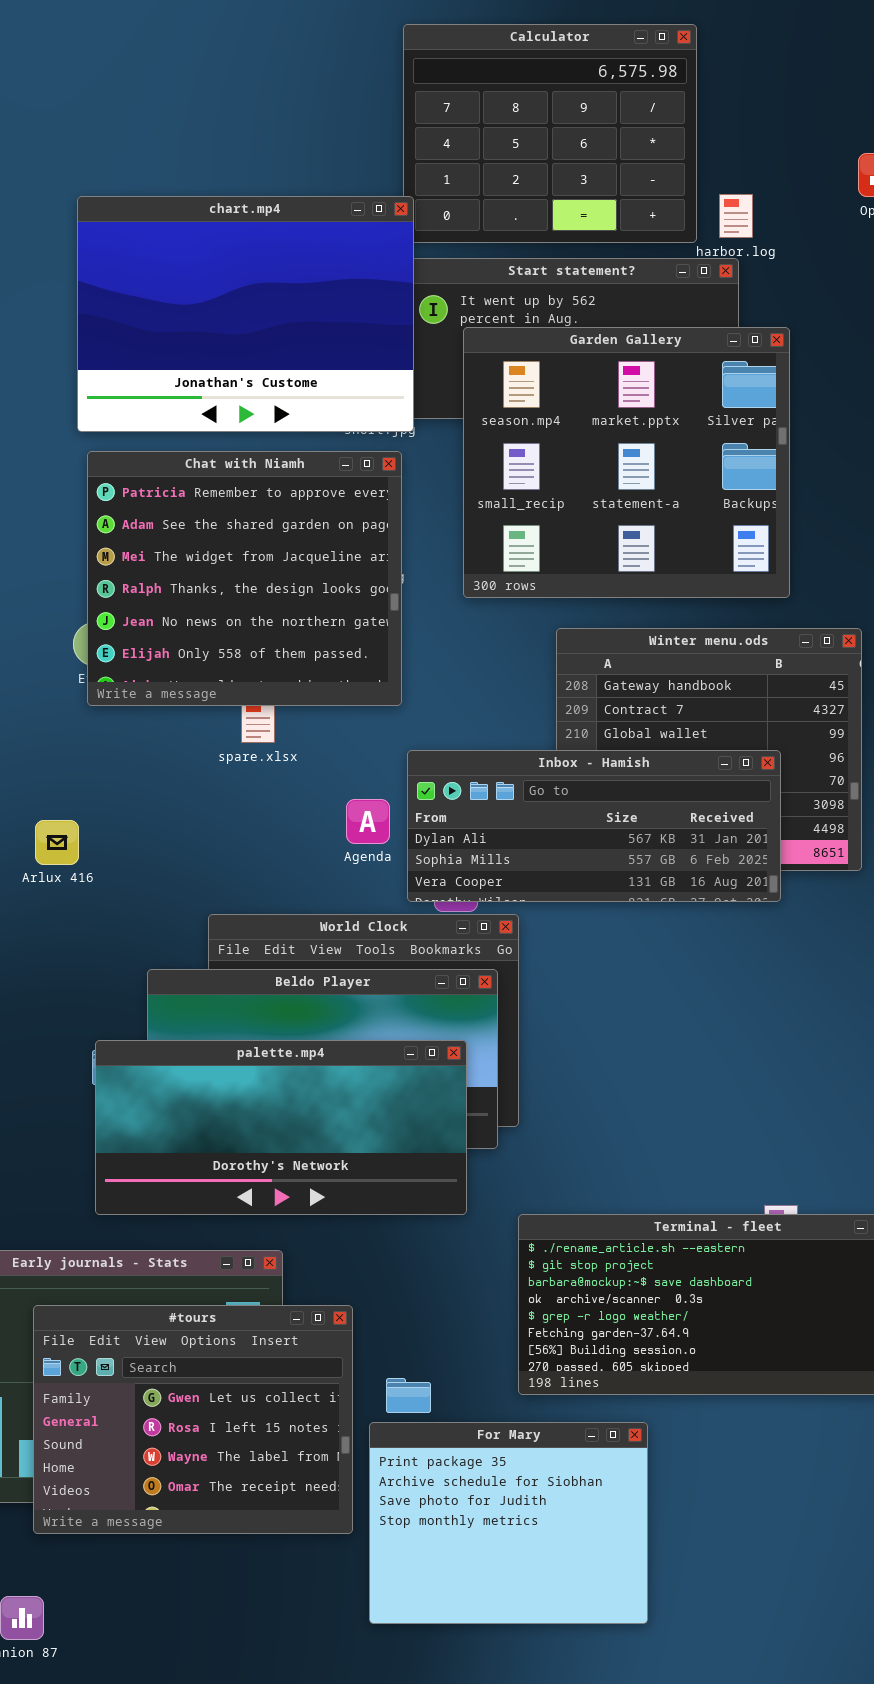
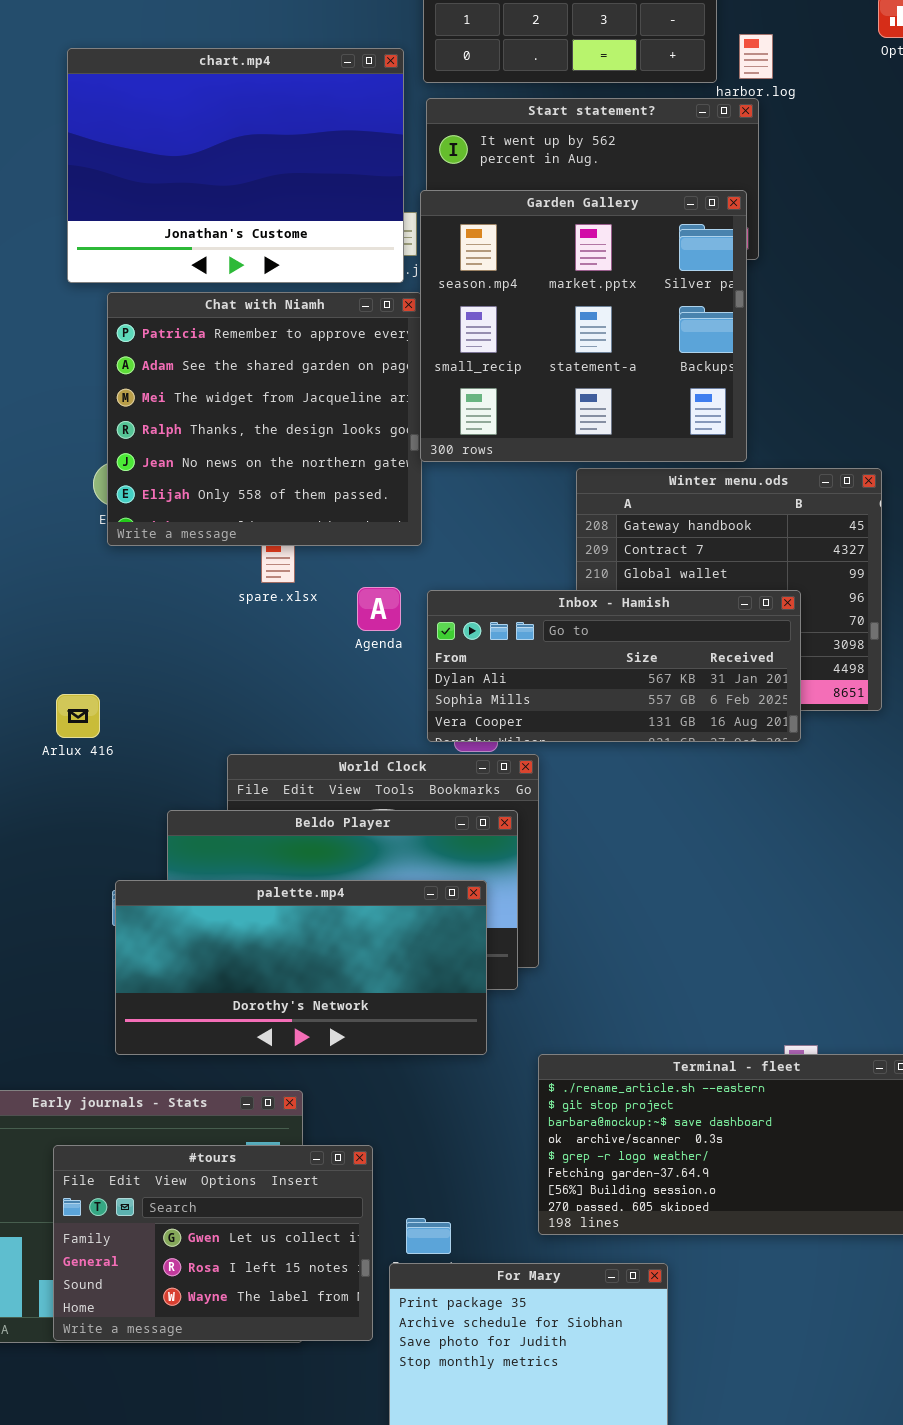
chart.mp4: [77,196,414,432] -> [67,48,404,283], moved
Garden Gallery: [463,327,790,598] -> [420,190,747,462], moved
Agenda: [346,799,390,844] -> [357,587,401,631], moved
Arlux 416: [35,820,79,865] -> [56,694,100,738], moved
#tours: [33,1305,353,1534] -> [53,1145,373,1341], resized

